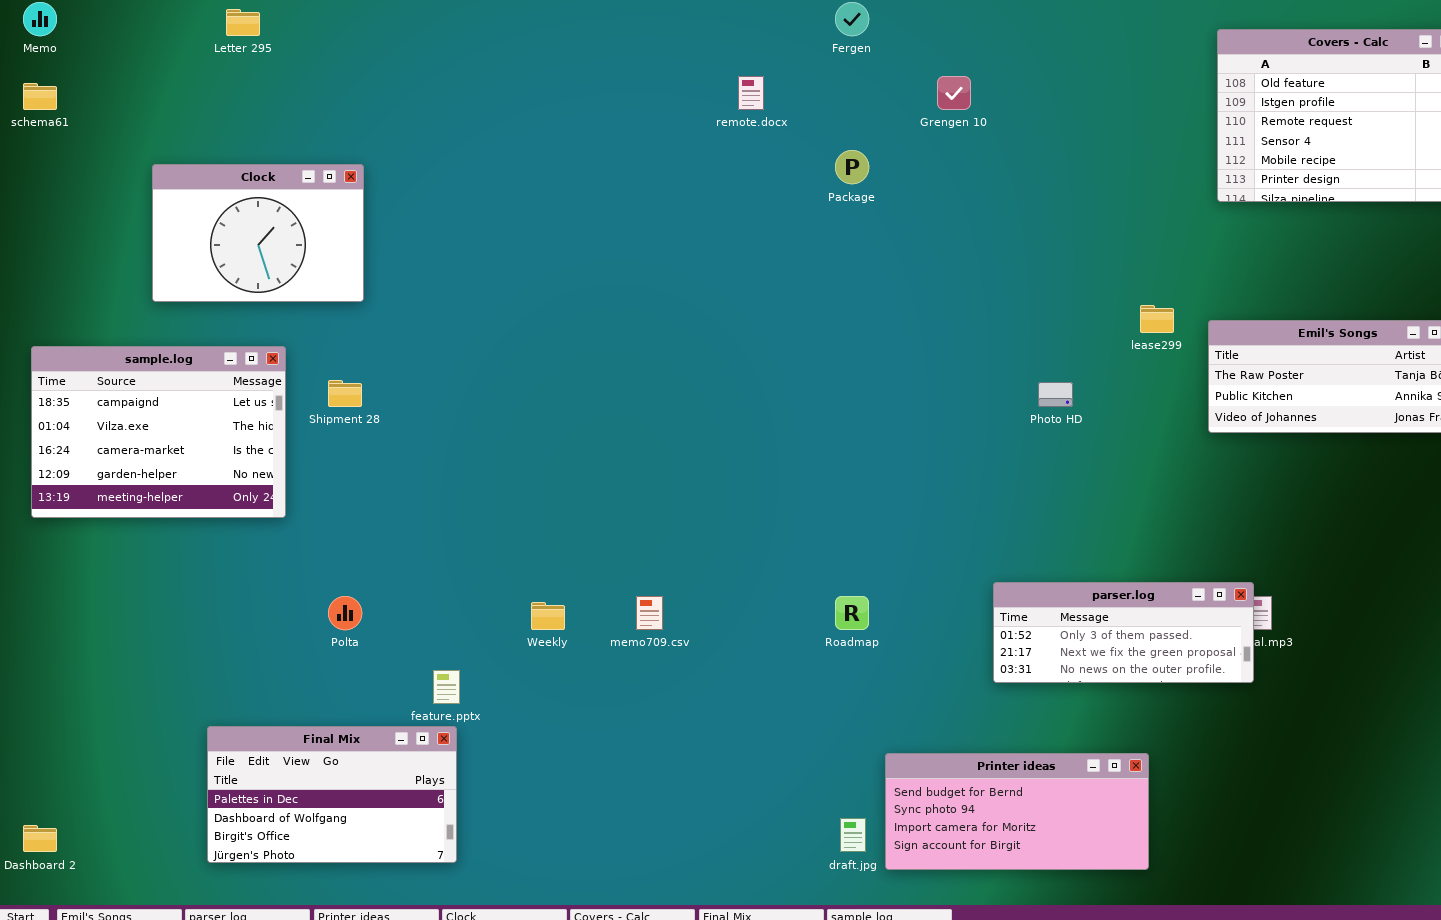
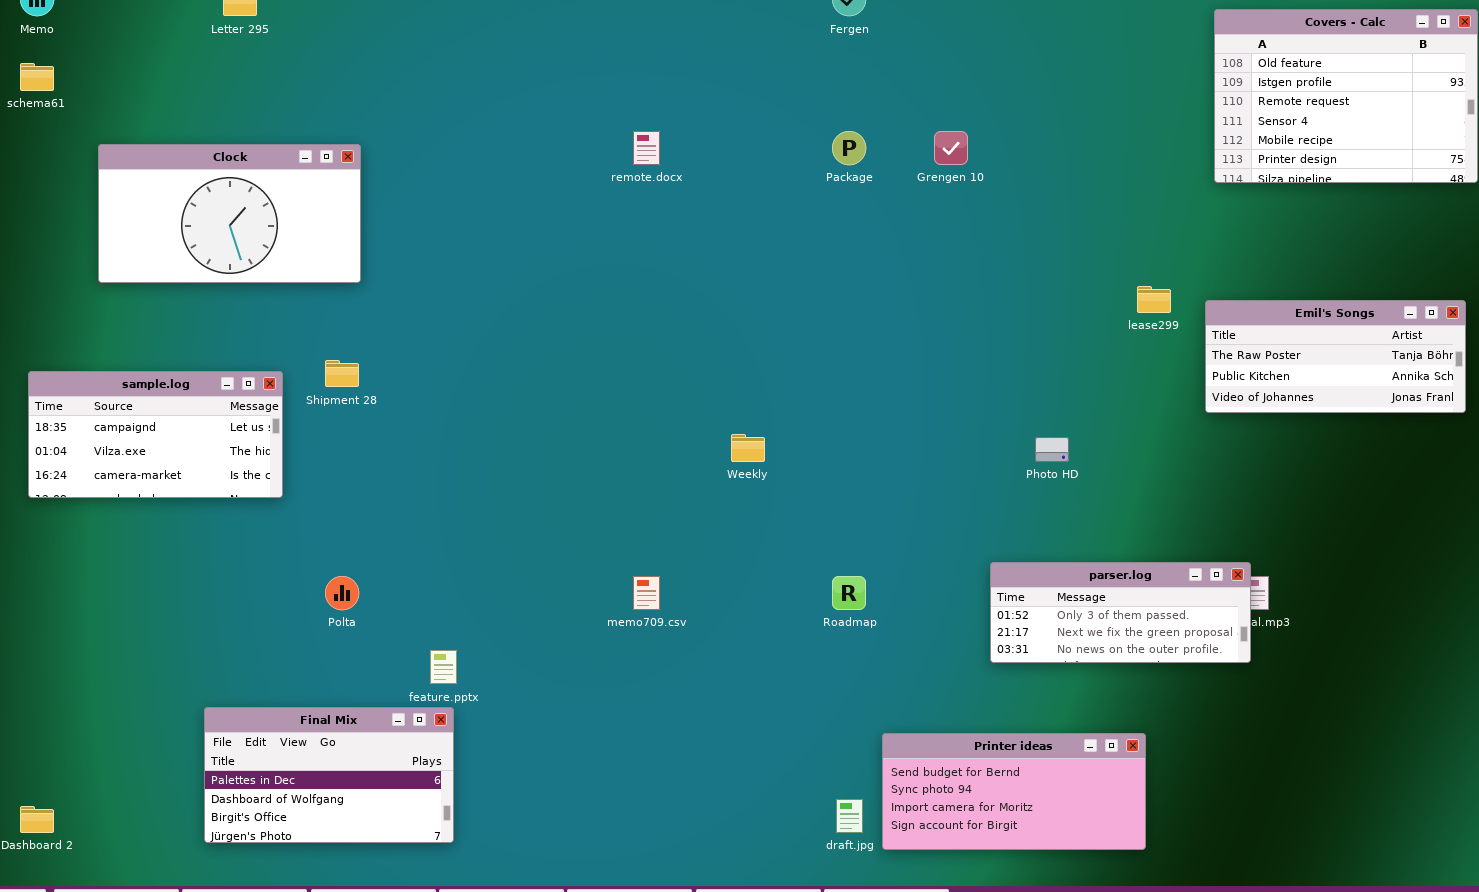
remote.docx: [738,76,764,110] -> [633,131,660,165], moved
Grengen 10: [937,76,971,110] -> [934,131,968,165], moved
Clock: [152,164,364,302] -> [98,144,361,283], resized
sample.log: [31,346,286,518] -> [28,371,283,498], resized
Photo HD: [1038,382,1073,407] -> [1035,437,1069,462], moved
Weekly: [531,602,565,630] -> [731,434,765,462], moved

